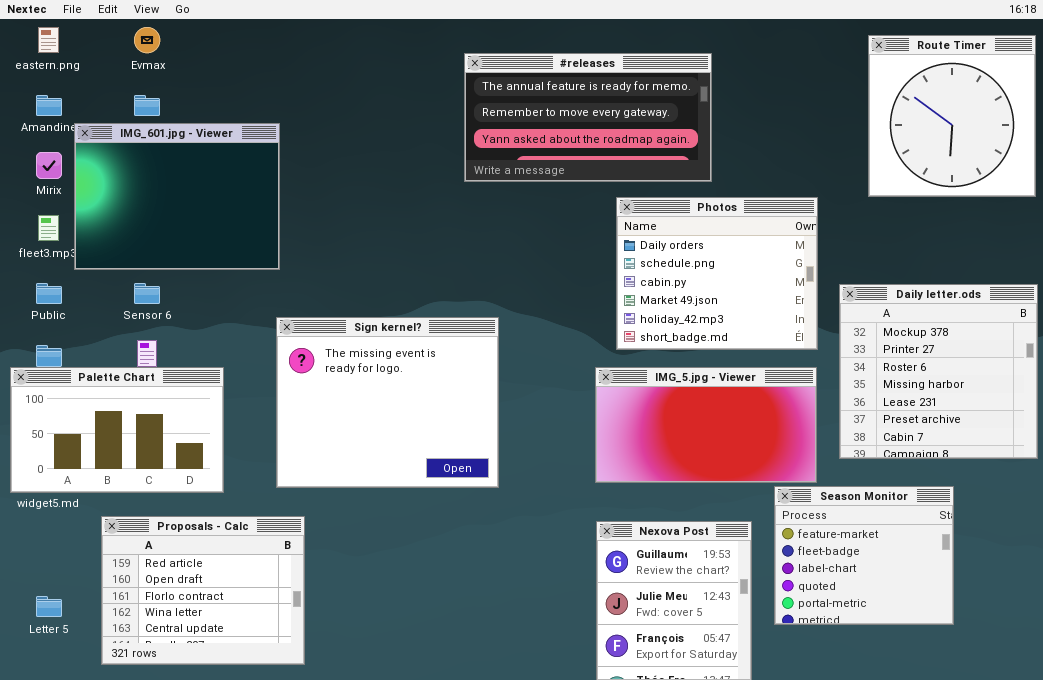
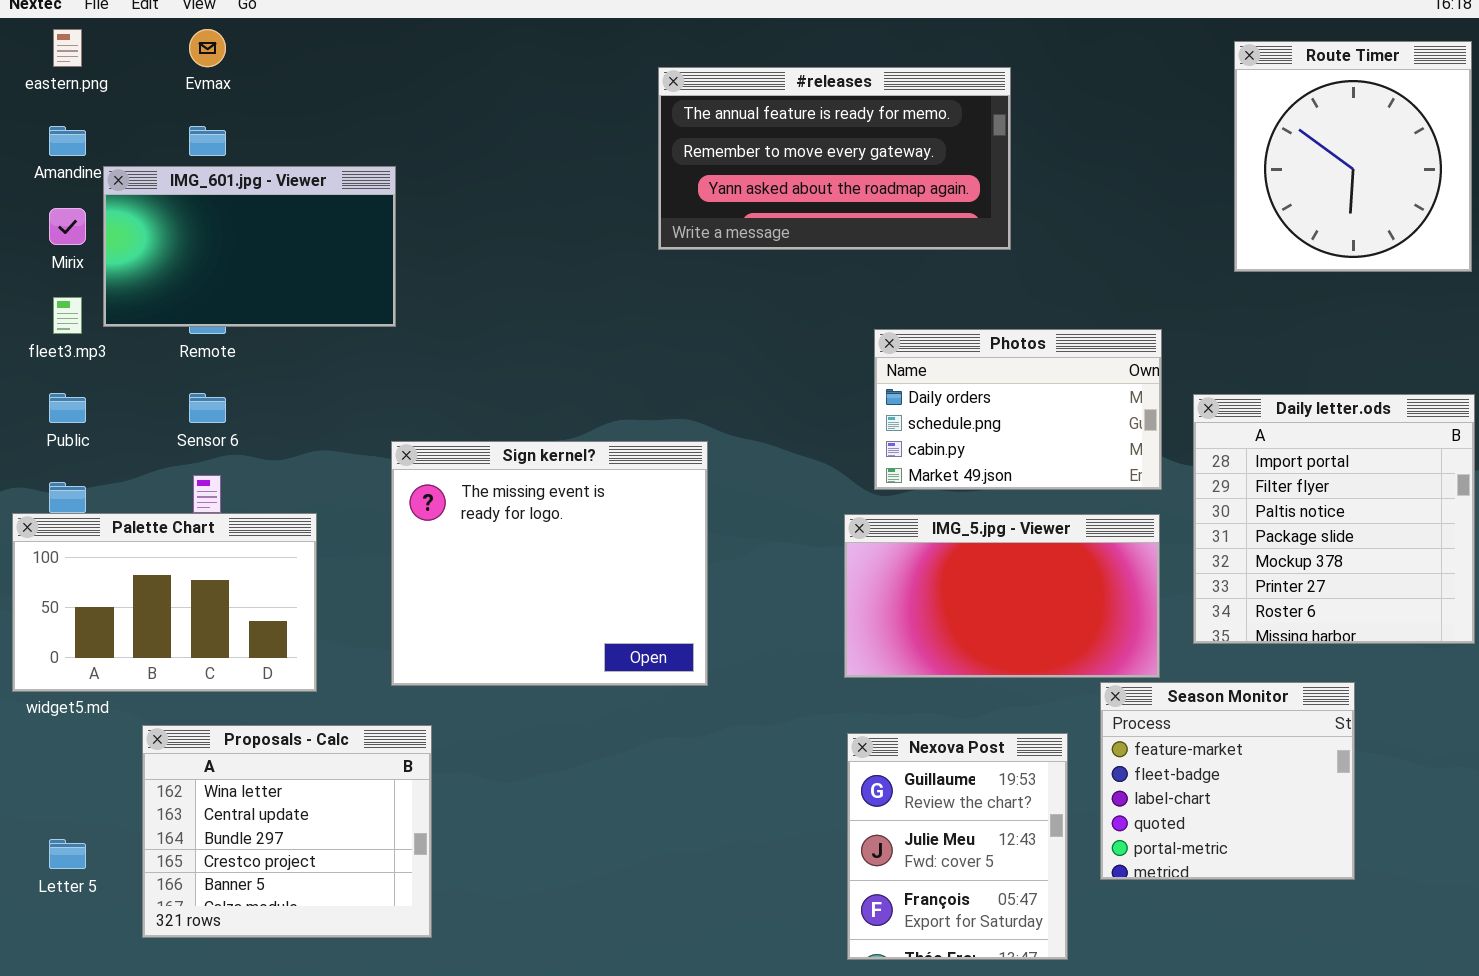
IMG_601.jpg - Viewer: [74,123,280,270] -> [103,166,396,327], resized
Photos: [616,197,818,350] -> [874,329,1162,490], resized
Daily letter.ods: [839,284,1038,459] -> [1193,394,1475,644], scrolled up 4 rows
Proposals - Calc: [101,516,305,665] -> [142,725,432,938], scrolled down 3 rows

